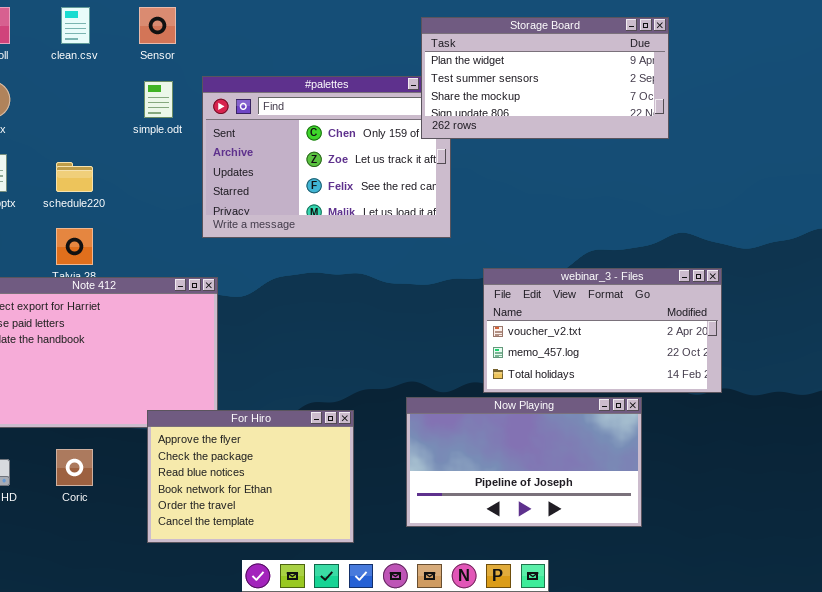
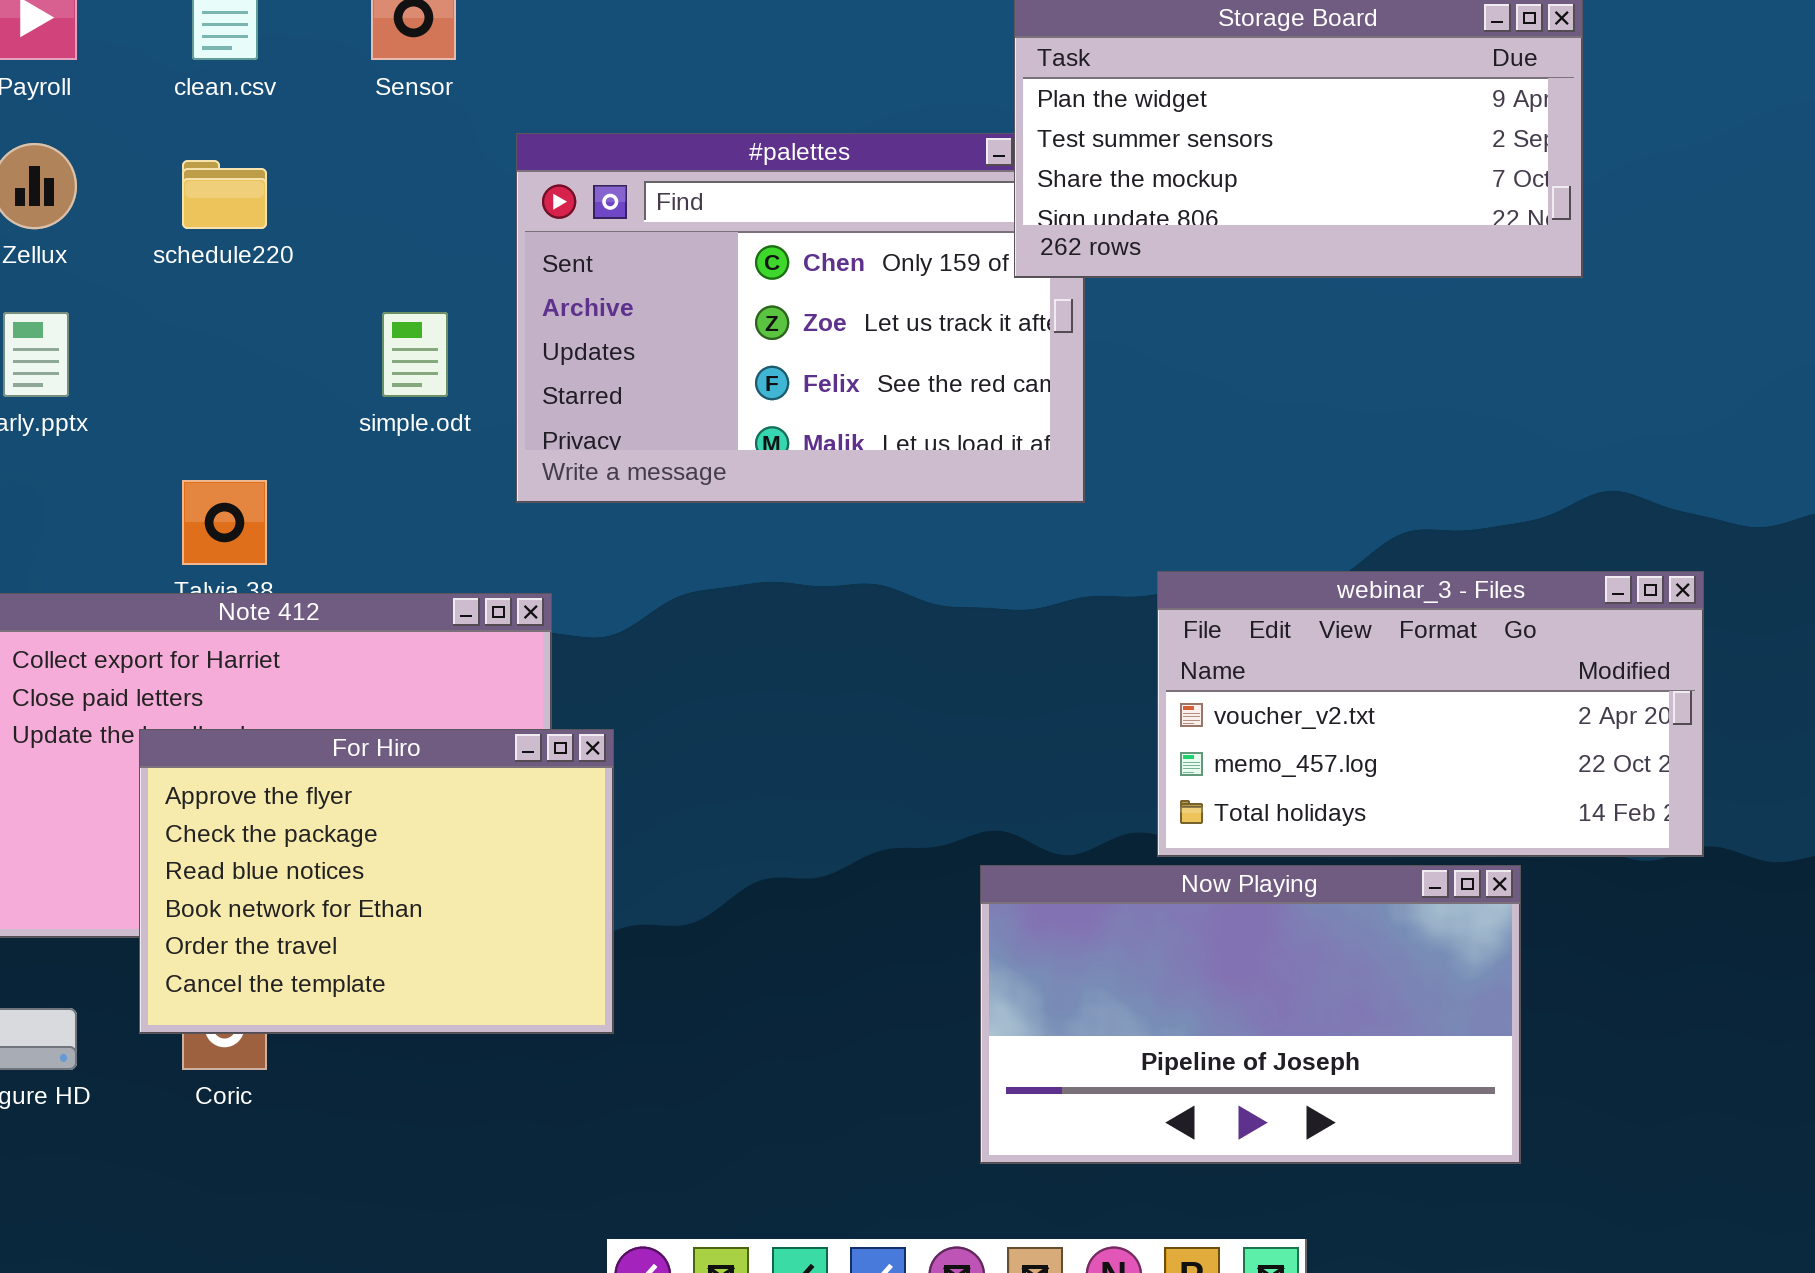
simple.odt: [144,81,173,118] -> [382,312,448,397], moved
schedule220: [56,162,93,192] -> [182,160,267,229], moved
For Hiro: [147,410,354,543] -> [139,729,614,1034], moved

